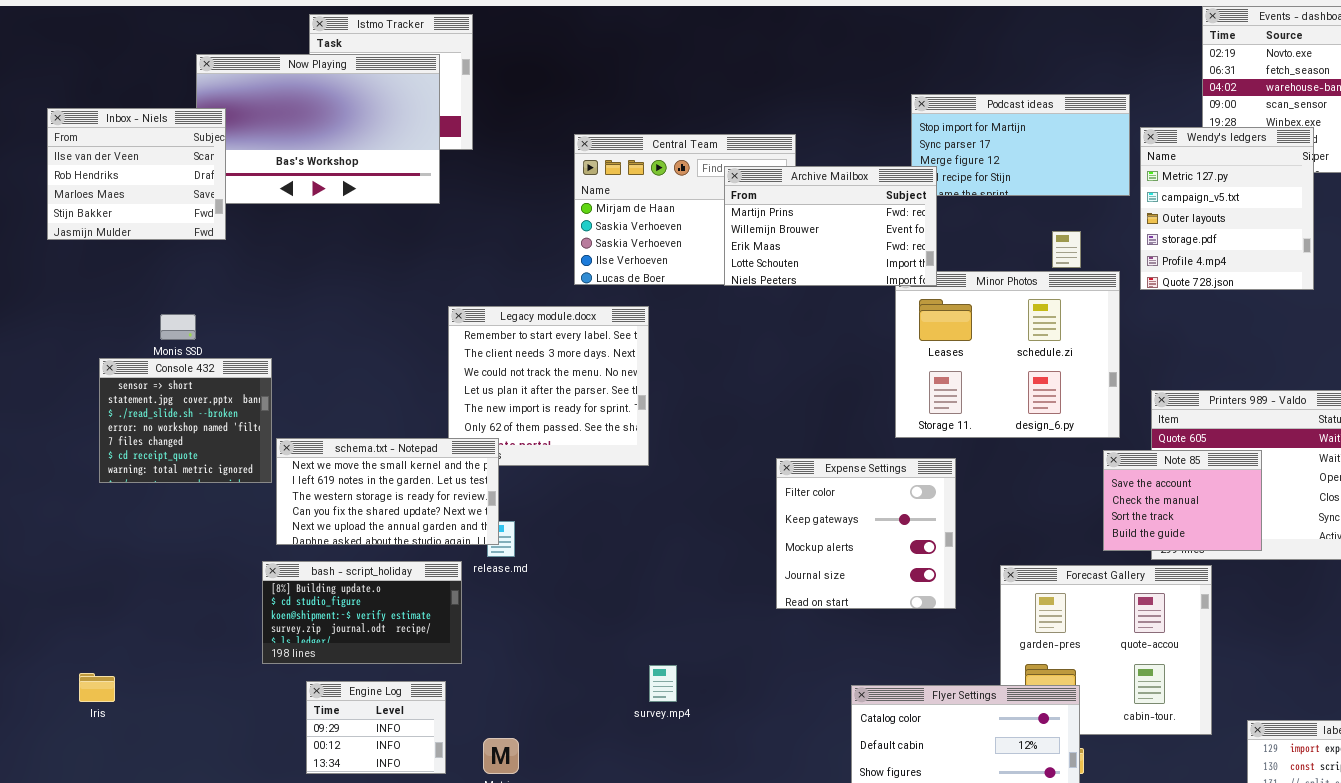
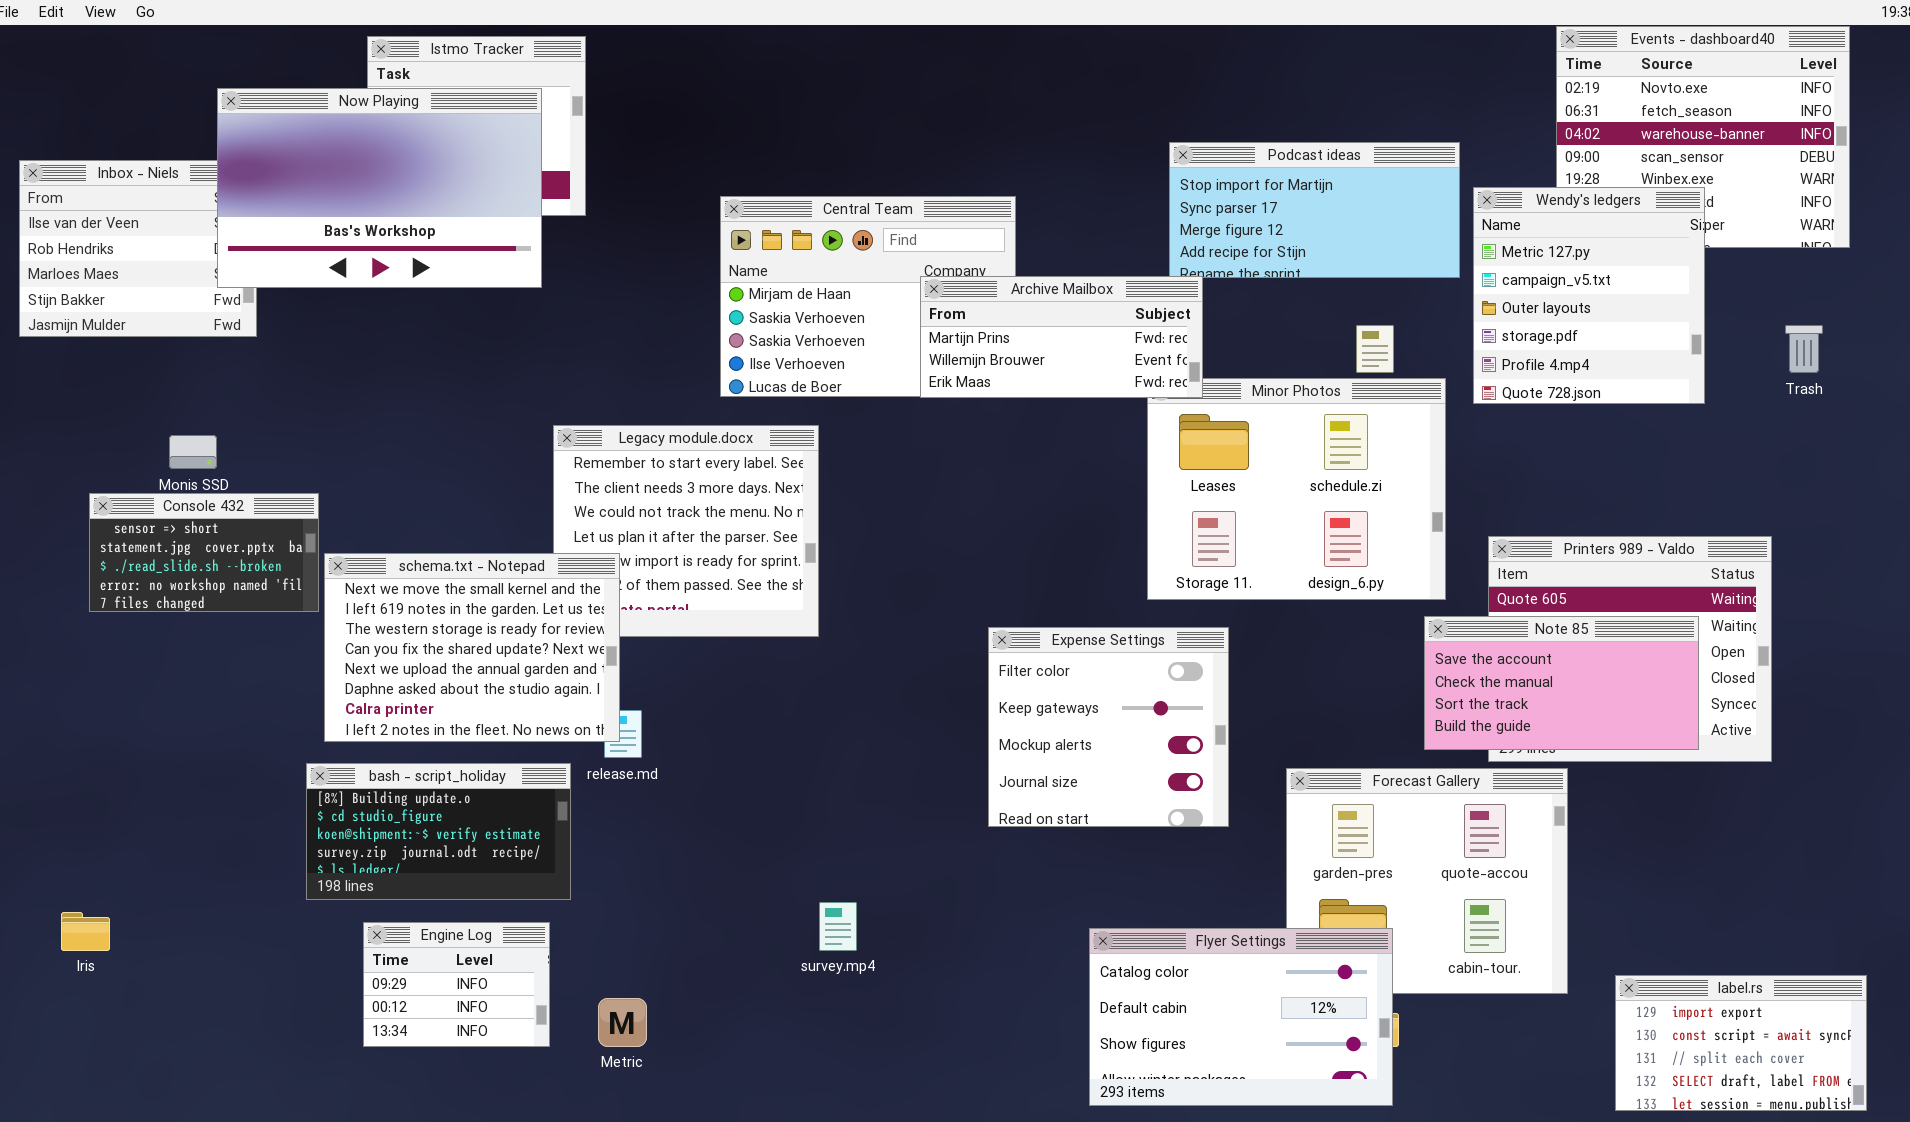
Now Playing: [196,54,440,204] -> [217,88,542,288], raised
Archive Mailbox: [724,166,937,286] -> [920,276,1203,398], resized
Console 432: [99,358,272,483] -> [89,493,319,612], resized
schema.txt - Notepad: [276,438,499,545] -> [324,553,620,742], resized
Note 85: [1103,450,1262,551] -> [1424,616,1699,750], resized

